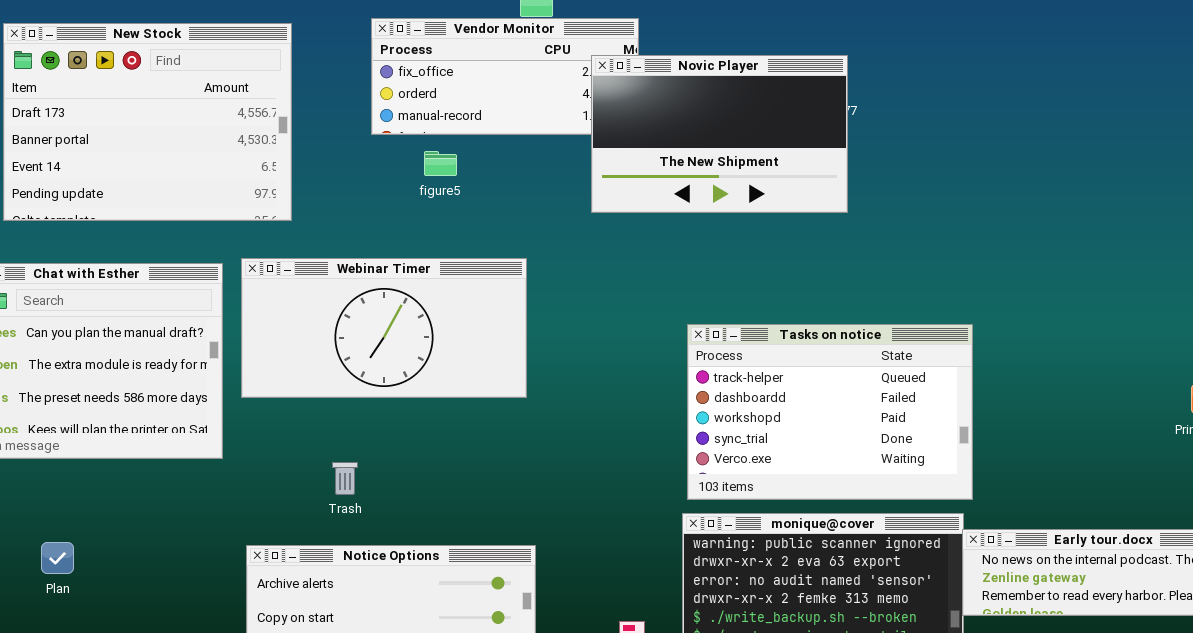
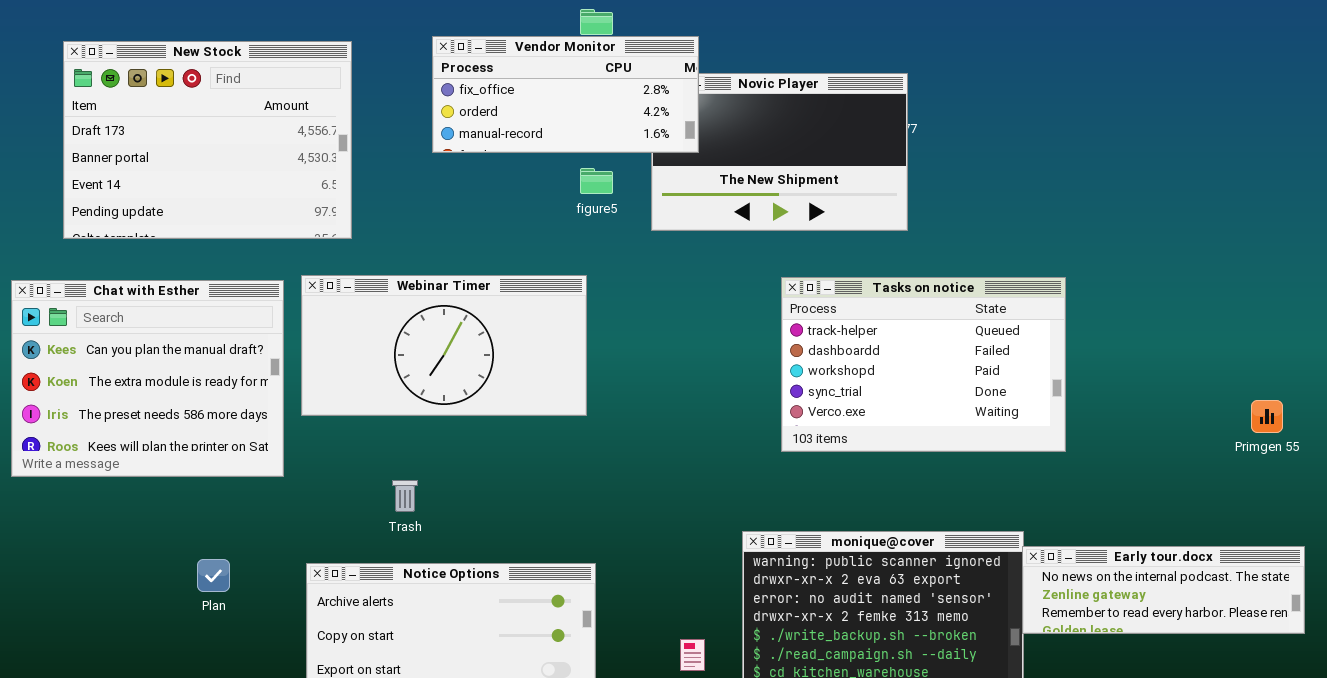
Vendor Monitor: [371,18,639,135] -> [432,36,699,153], raised
figure5: [424,151,457,176] -> [580,168,613,194], moved
Tasks on notice: [687,324,973,500] -> [781,277,1066,452], moved
Plan: [41,542,74,574] -> [197,559,230,592], moved

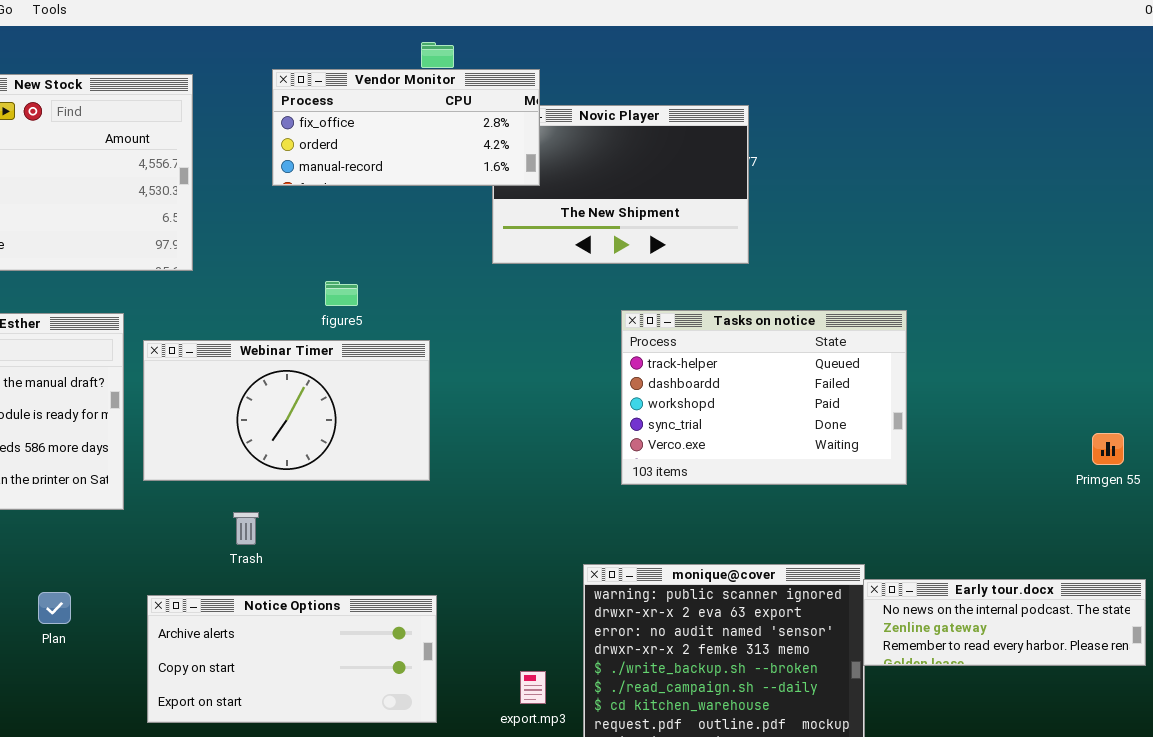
figure5: [580,168,613,194] -> [325,281,358,306], moved
Webinar Timer: [301,275,587,416] -> [143,340,430,481], moved

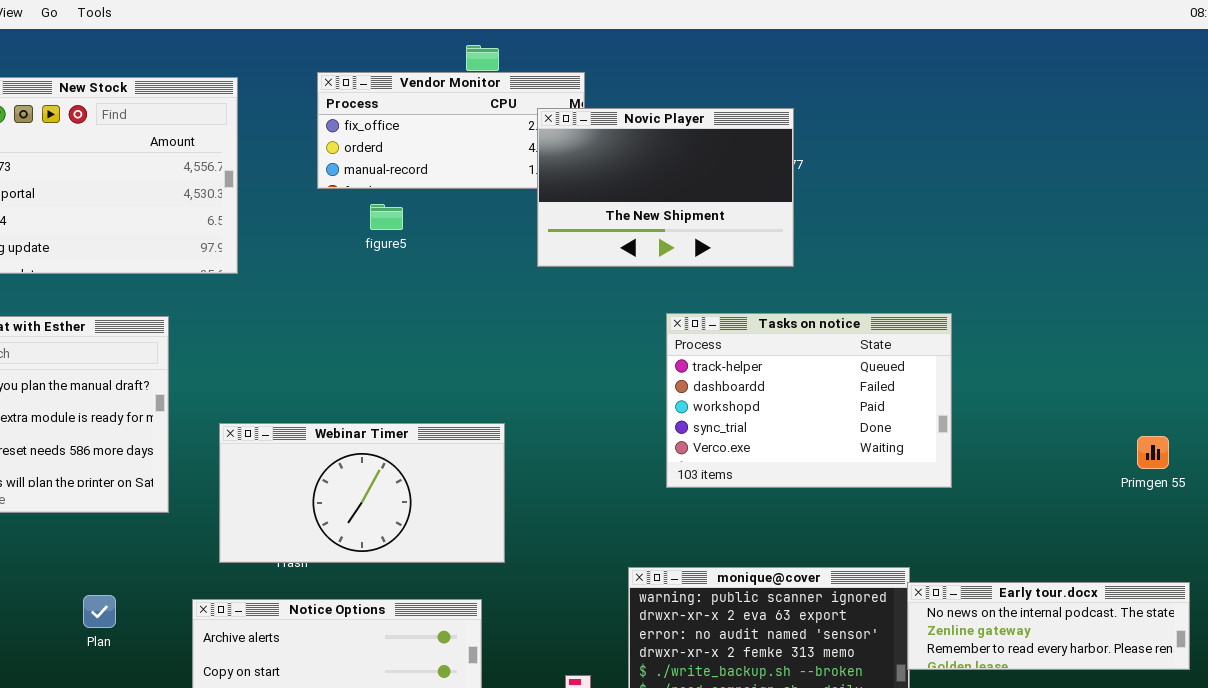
Novic Player: [492,105,749,264] -> [537,108,794,267], raised
figure5: [325,281,358,306] -> [370,204,403,230], moved
Webinar Timer: [143,340,430,481] -> [219,423,505,563], moved

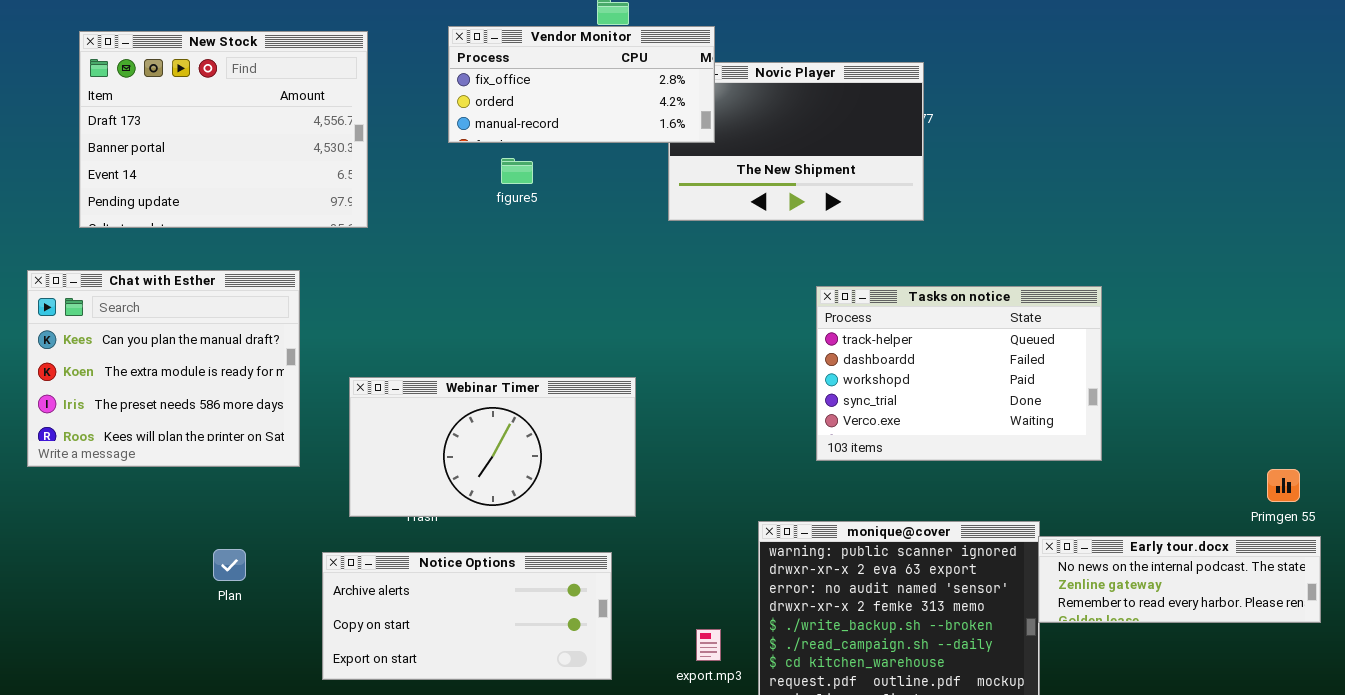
Vendor Monitor: [317,72,585,189] -> [448,26,715,143], raised
Tasks on notice: [666,313,952,488] -> [816,286,1102,461], moved
Primgen 55: [1137,436,1169,469] -> [1267,469,1300,502], moved

